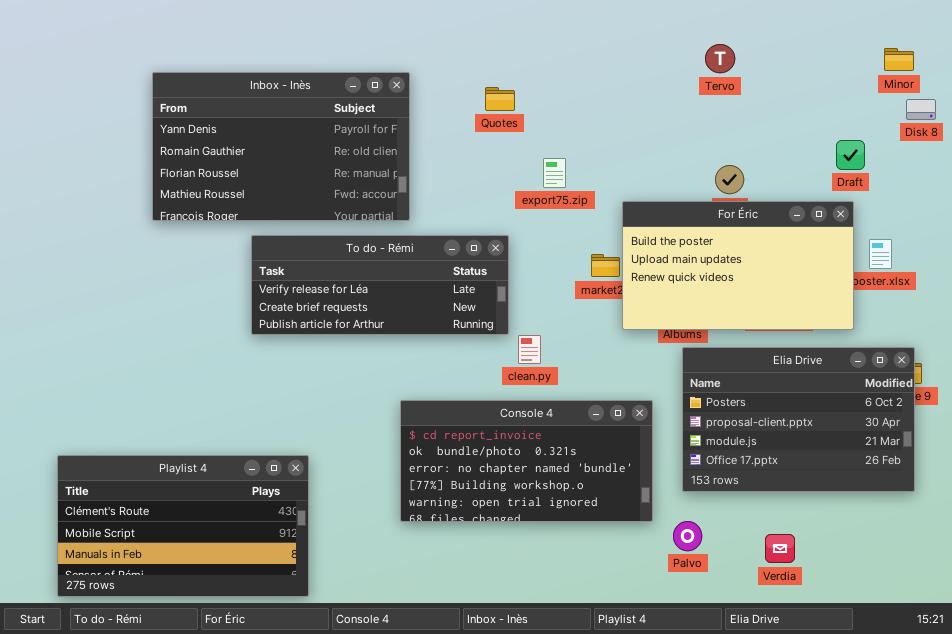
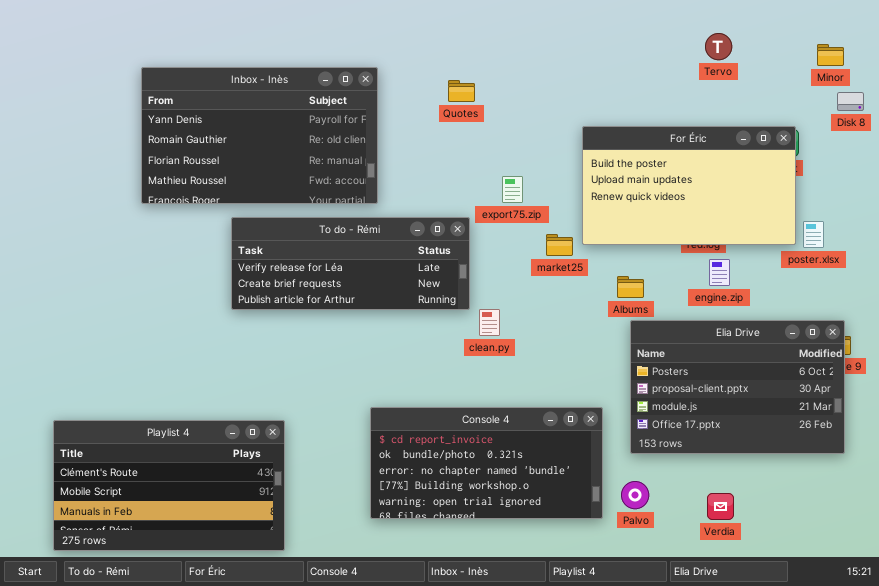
Tervo: [705,44,735,73] -> [705,33,732,60], moved
export75.zip: [543,158,566,188] -> [502,176,523,203], moved
For Éric: [622,201,854,330] -> [582,126,796,245], moved
Console 4: [400,400,653,522] -> [370,407,603,519], moved

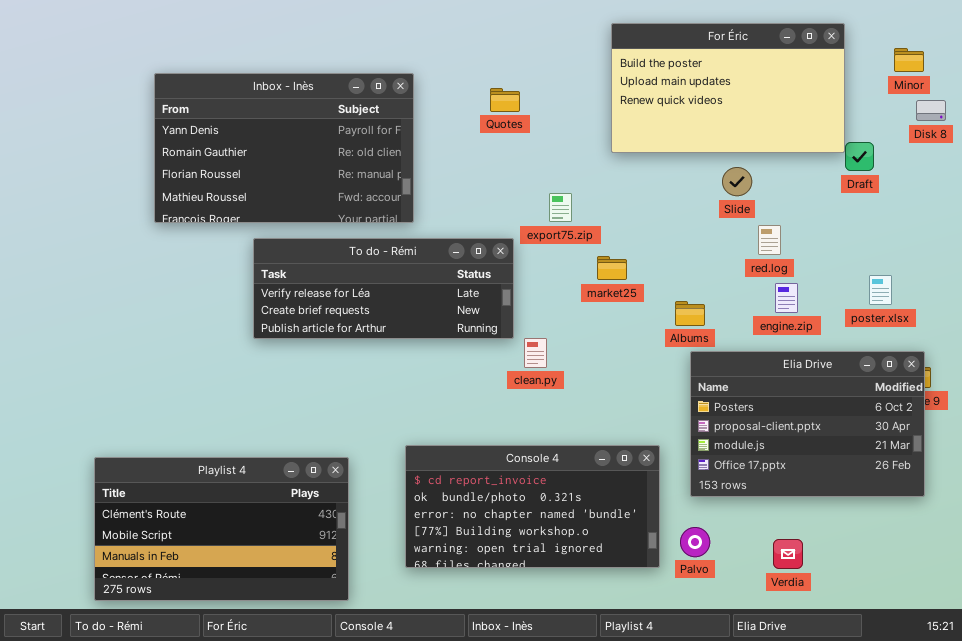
For Éric: [582,126,796,245] -> [611,23,845,153], moved
poster.xlsx: [803,221,824,248] -> [869,275,892,305], moved
Playlist 4: [53,420,285,551] -> [94,457,349,601], moved

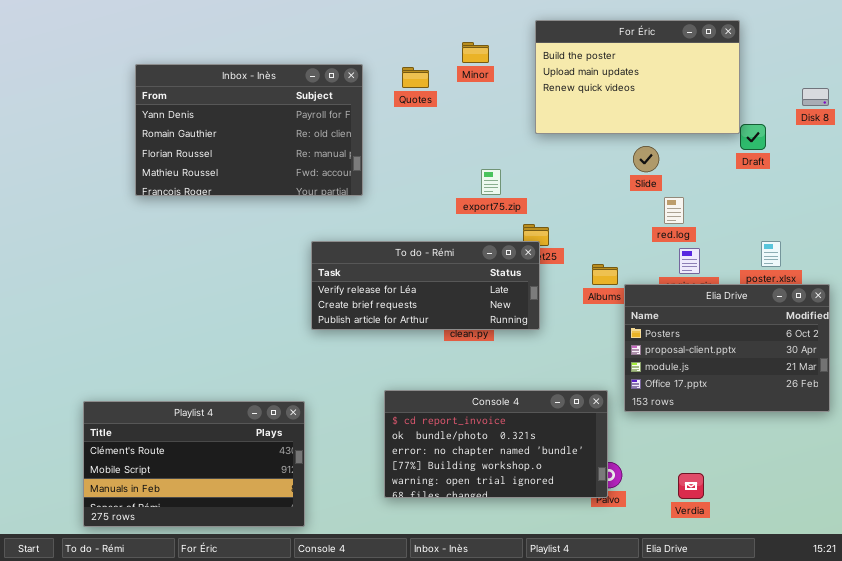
Minor: [894,48,924,72] -> [462,42,489,63], moved
Quotes: [490,88,520,112] -> [402,67,429,88], moved
To do - Rémi: [253,238,514,339] -> [311,241,540,330], moved
Elia Drive: [690,351,925,497] -> [624,284,830,412], moved
Console 4: [405,445,660,568] -> [384,390,608,498], moved

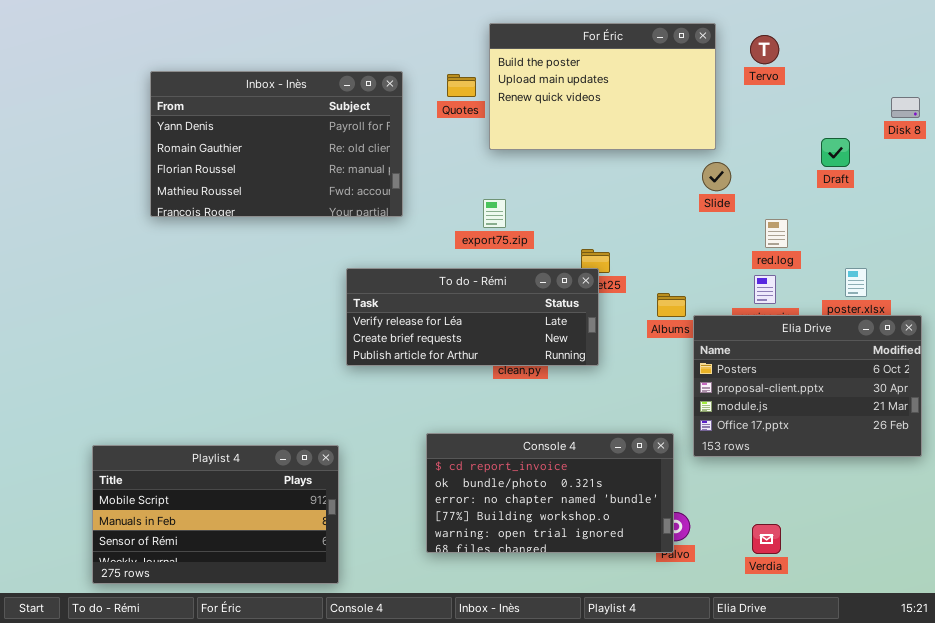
For Éric: [535,20,740,134] -> [489,23,716,150], moved
export75.zip: [481,169,501,195] -> [483,199,506,228], moved
red.log: [664,197,684,224] -> [765,219,788,248], moved
Playlist 4: [83,401,305,527] -> [92,445,339,584], scrolled down 1 row

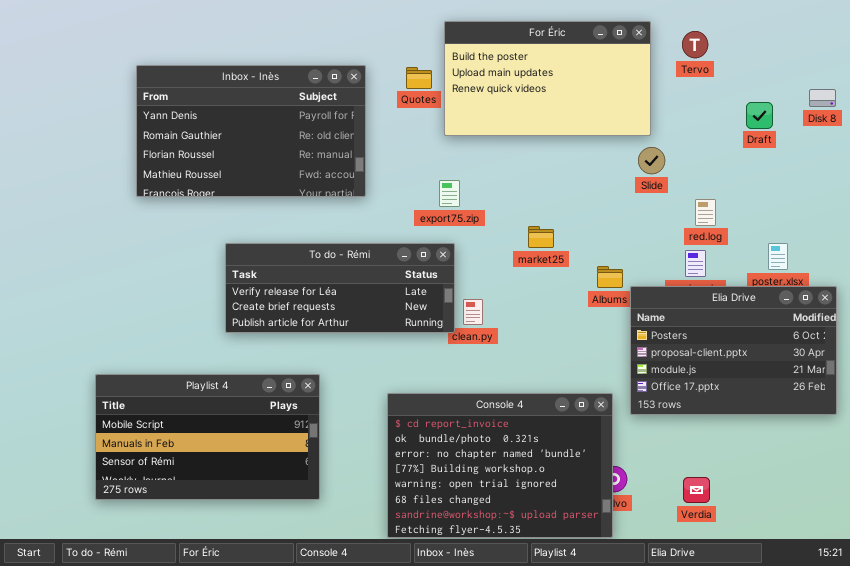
Draft: [821,138,850,167] -> [746,102,773,129], moved
To do - Rémi: [346,268,599,366] -> [225,243,455,333], moved
Console 4: [426,433,674,553] -> [387,393,613,538], resized
Playlist 4: [92,445,339,584] -> [95,374,320,500], moved

